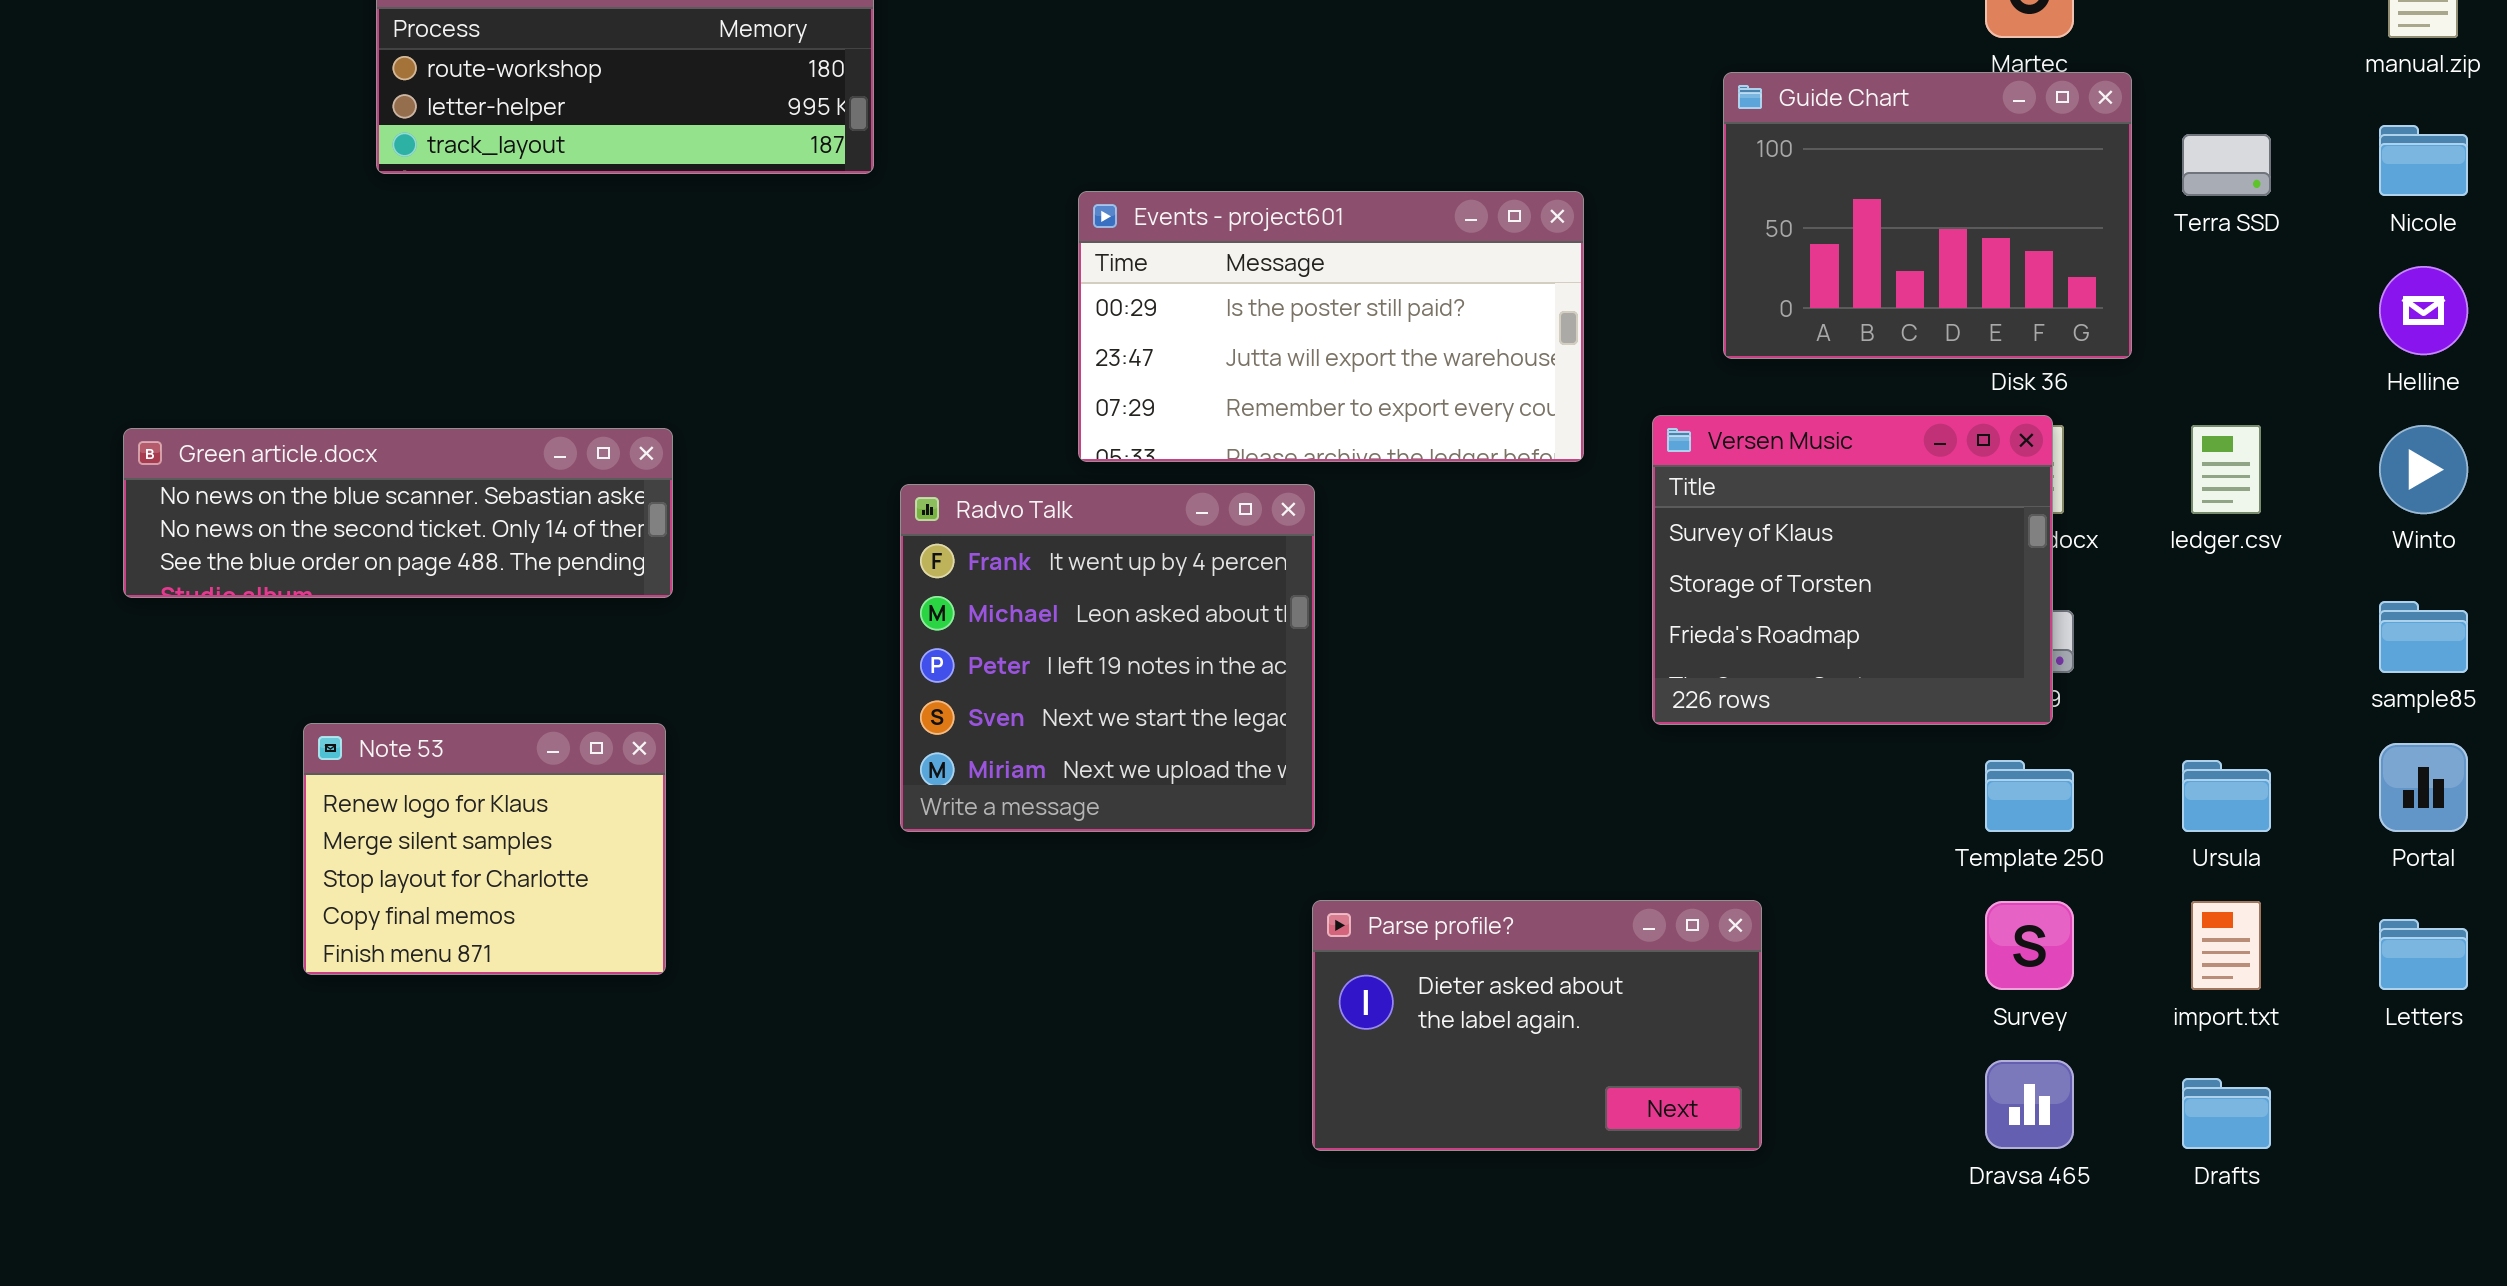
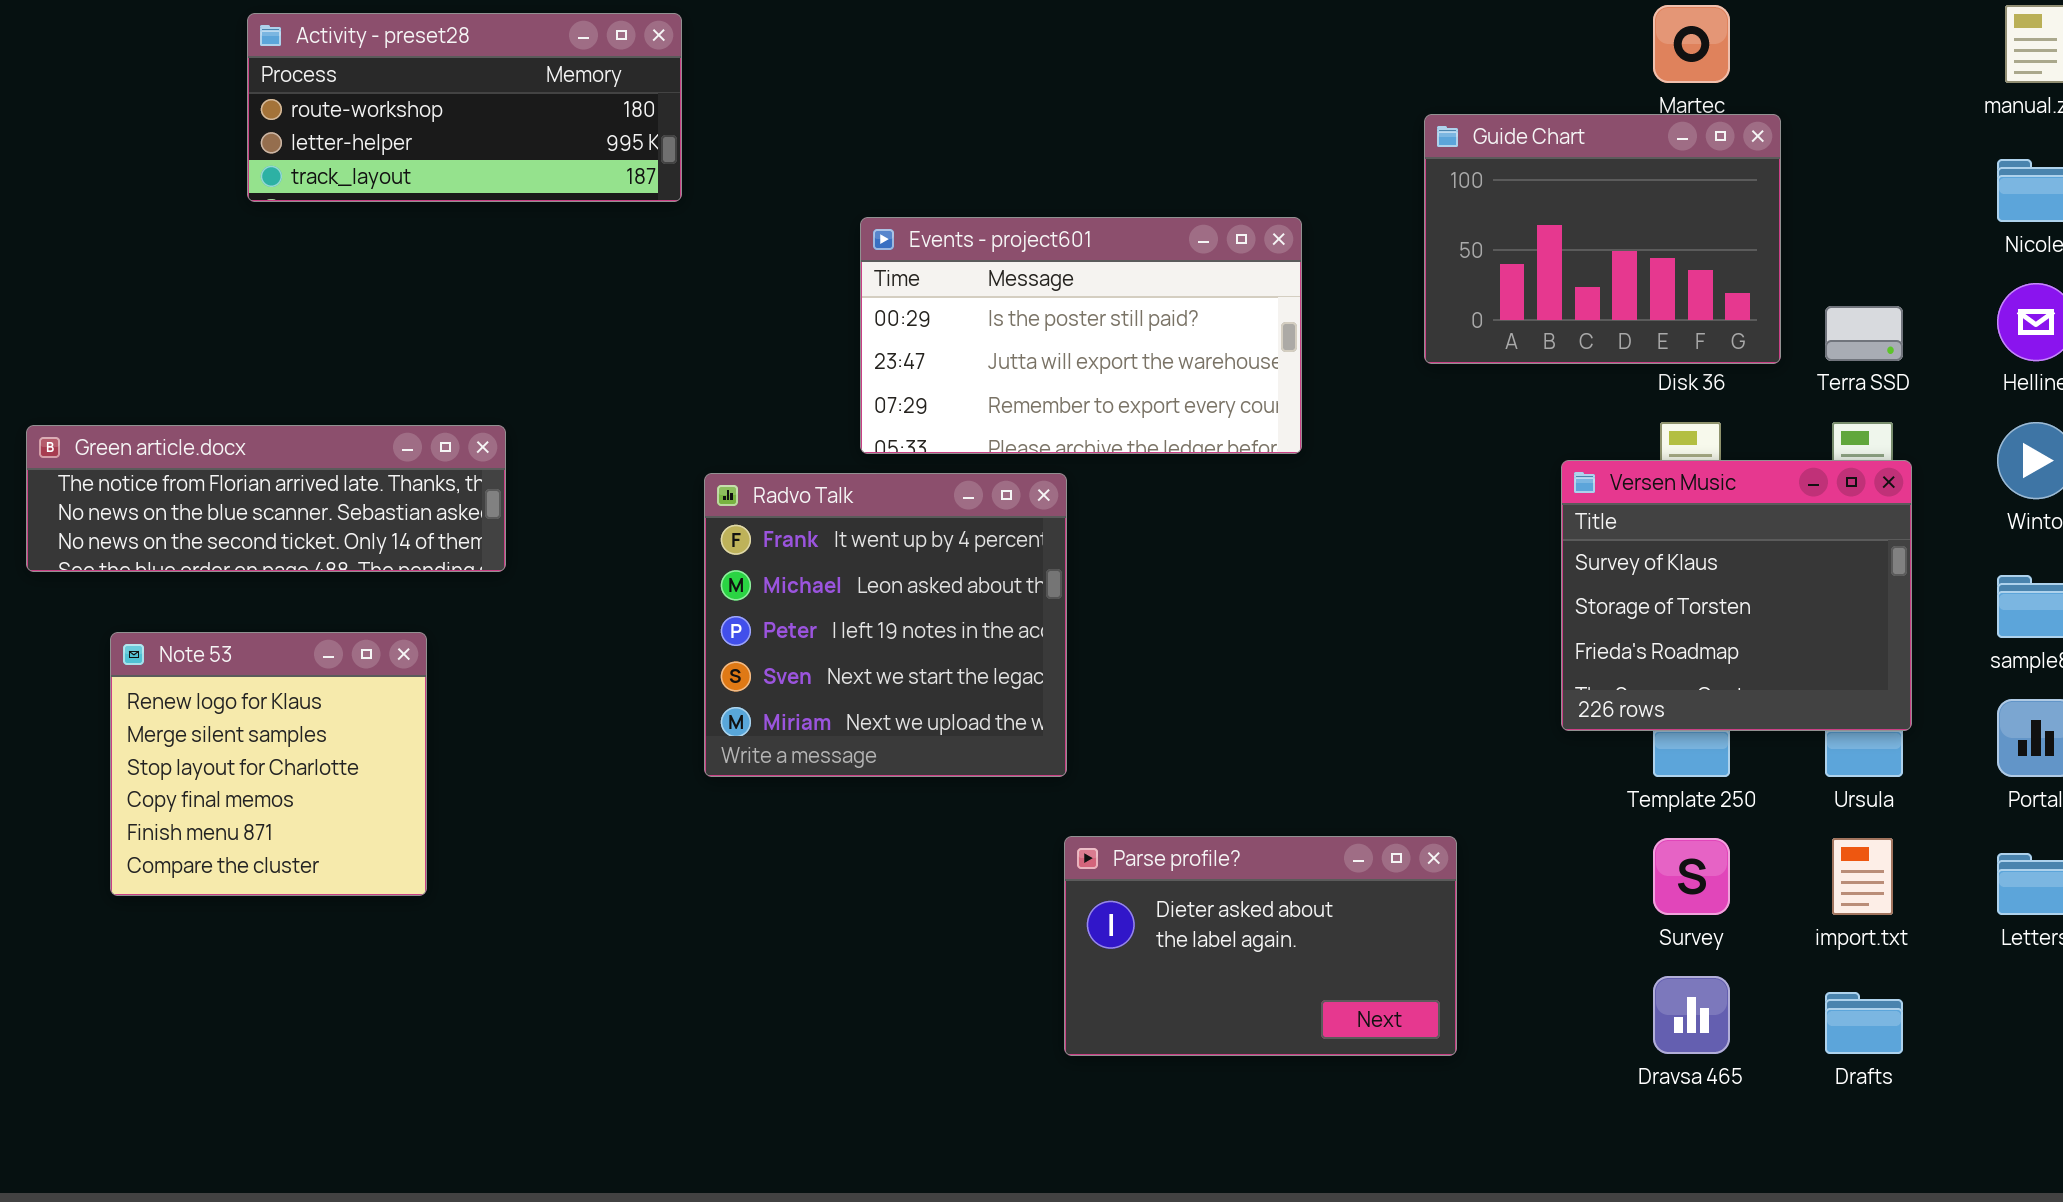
Terra SSD: [2182,134,2271,196] -> [1825,306,1903,361], moved
Versen Music: [1652,415,2053,725] -> [1561,460,1912,731], moved
Green article.docx: [123,428,673,598] -> [26,425,506,572], scrolled up 1 row
Note 53: [303,723,666,975] -> [110,632,427,896], moved, resized

